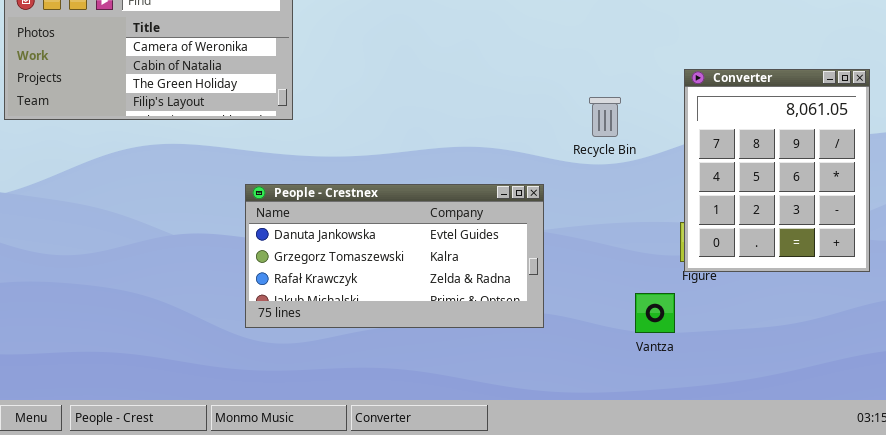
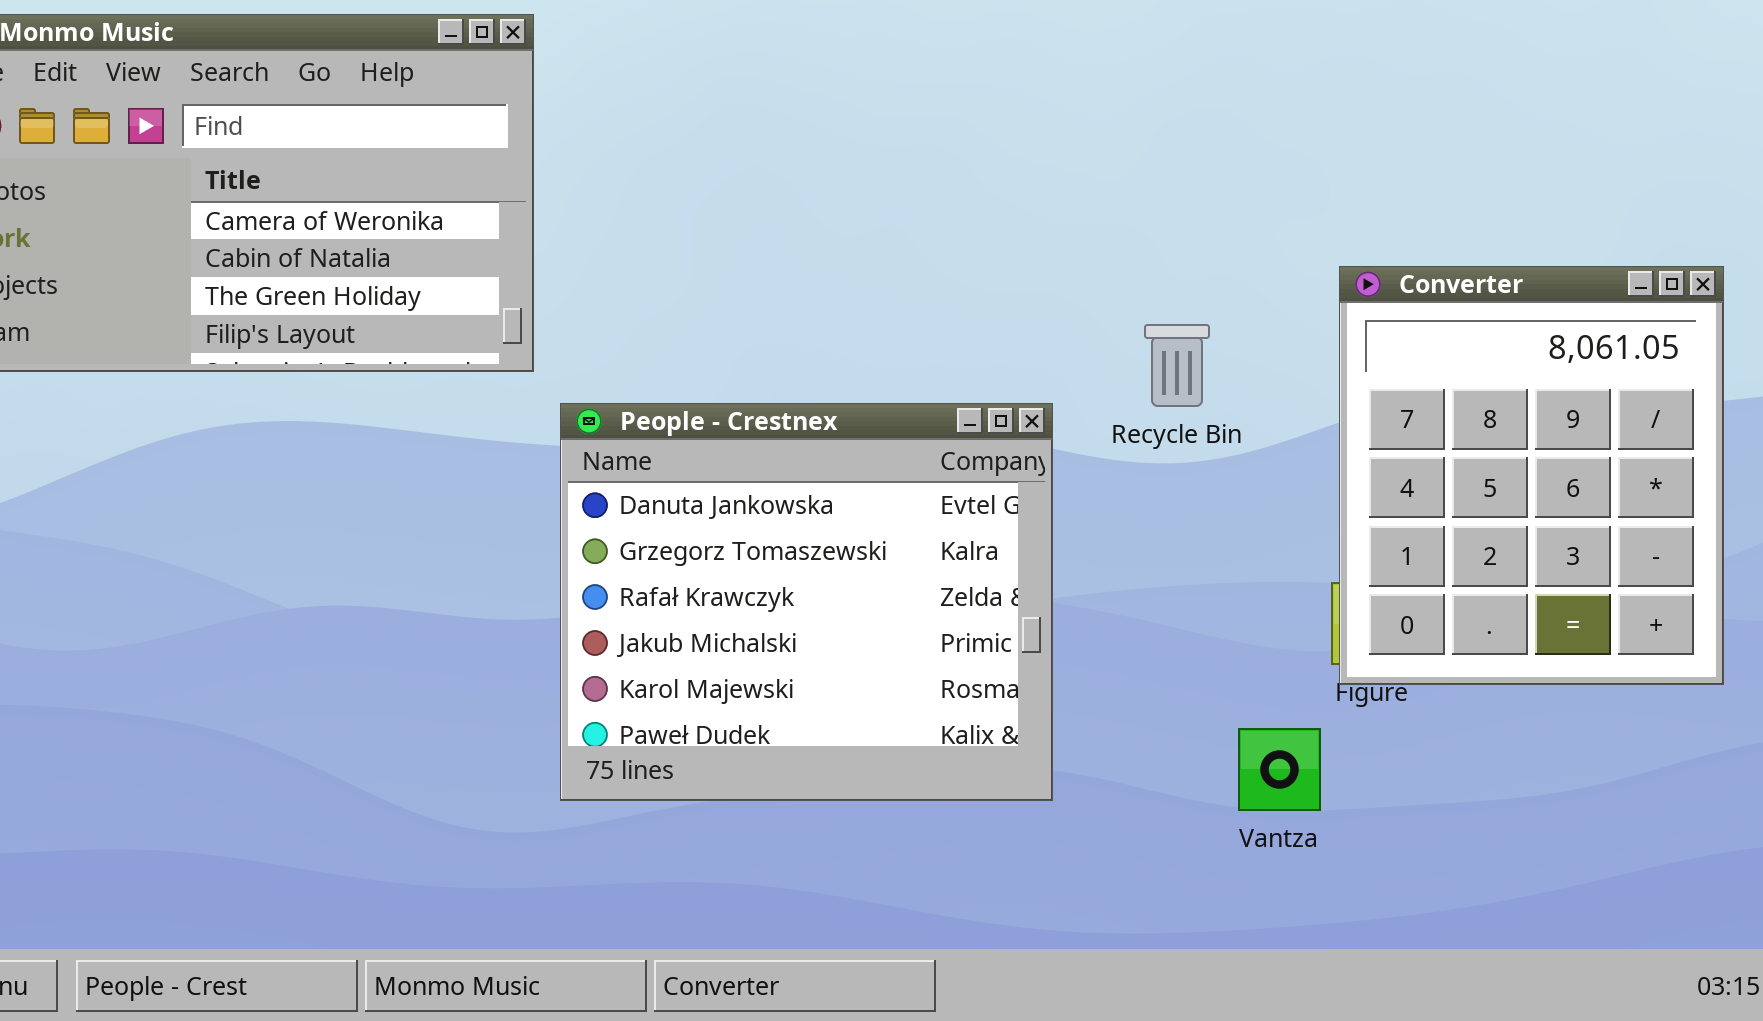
People - Crestnex: [245,184,544,328] -> [560,403,1053,801], resized

